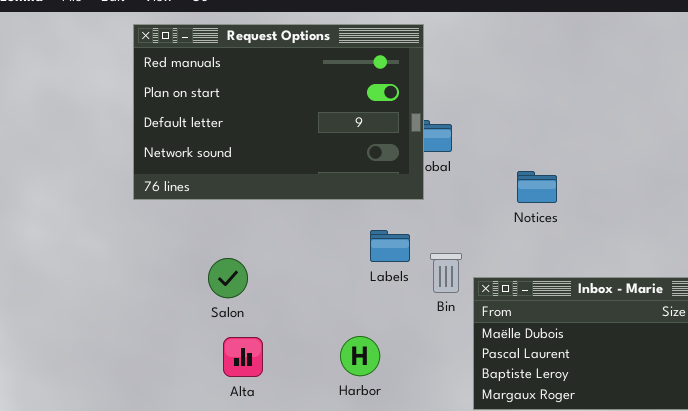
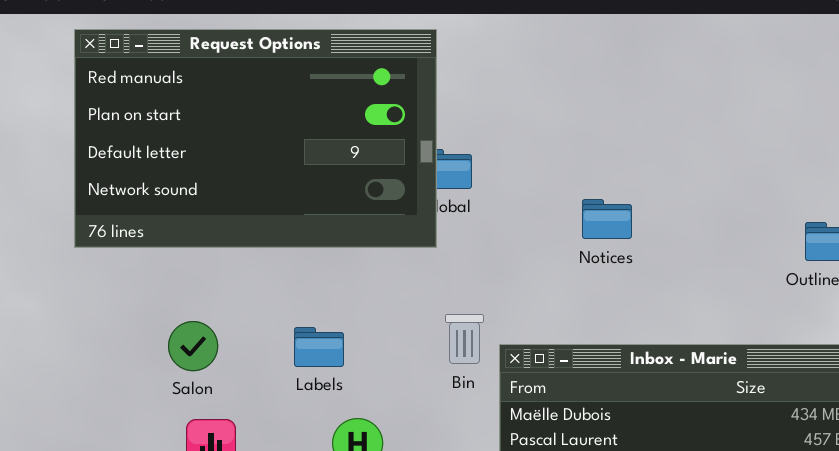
Notices: [517,171,557,203] -> [582,199,632,239], moved
Labels: [370,230,410,262] -> [294,327,344,367], moved

